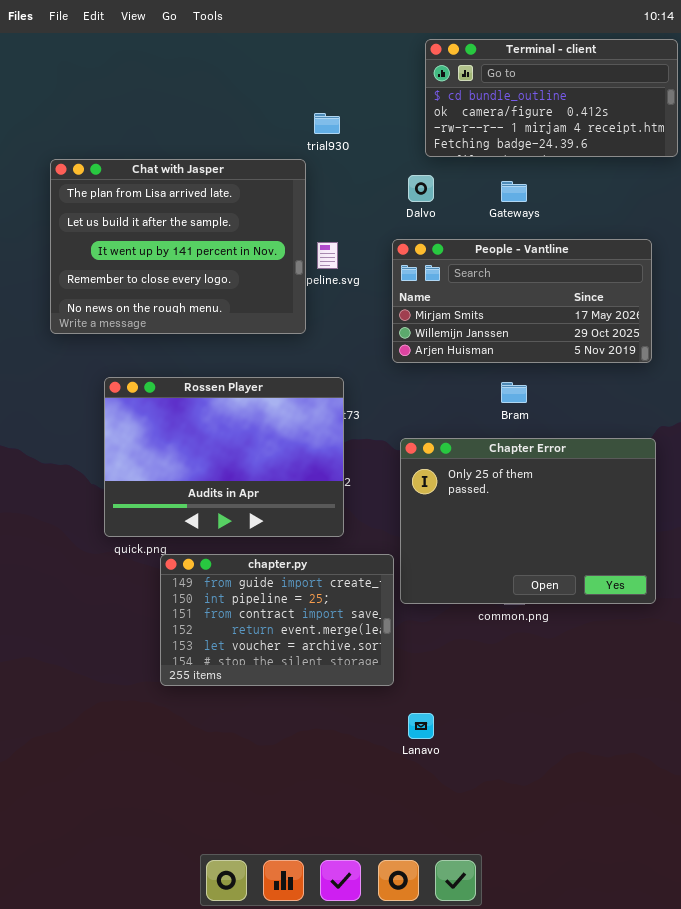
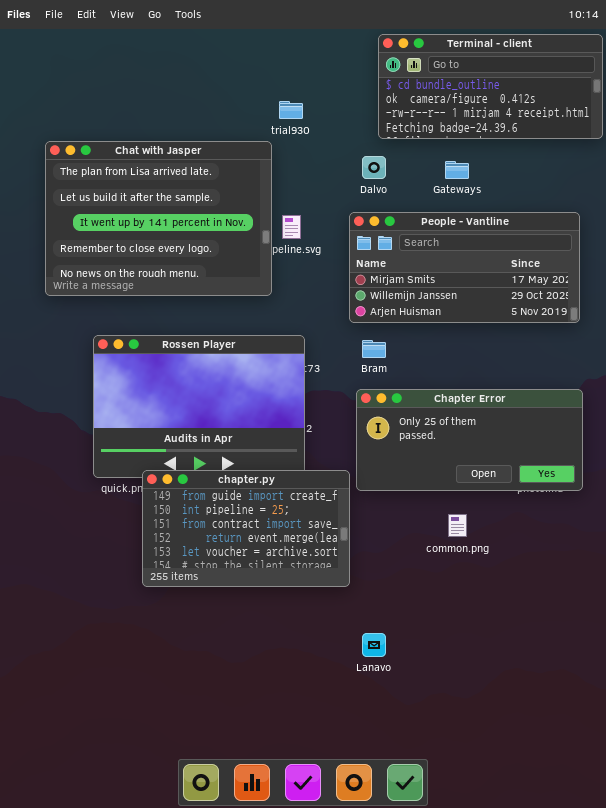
Bram: [501,382,527,403] -> [362,340,386,358], moved
Chapter Error: [400,438,656,604] -> [356,389,583,491], resized
chapter.py: [160,554,394,686] -> [142,470,350,587], moved

